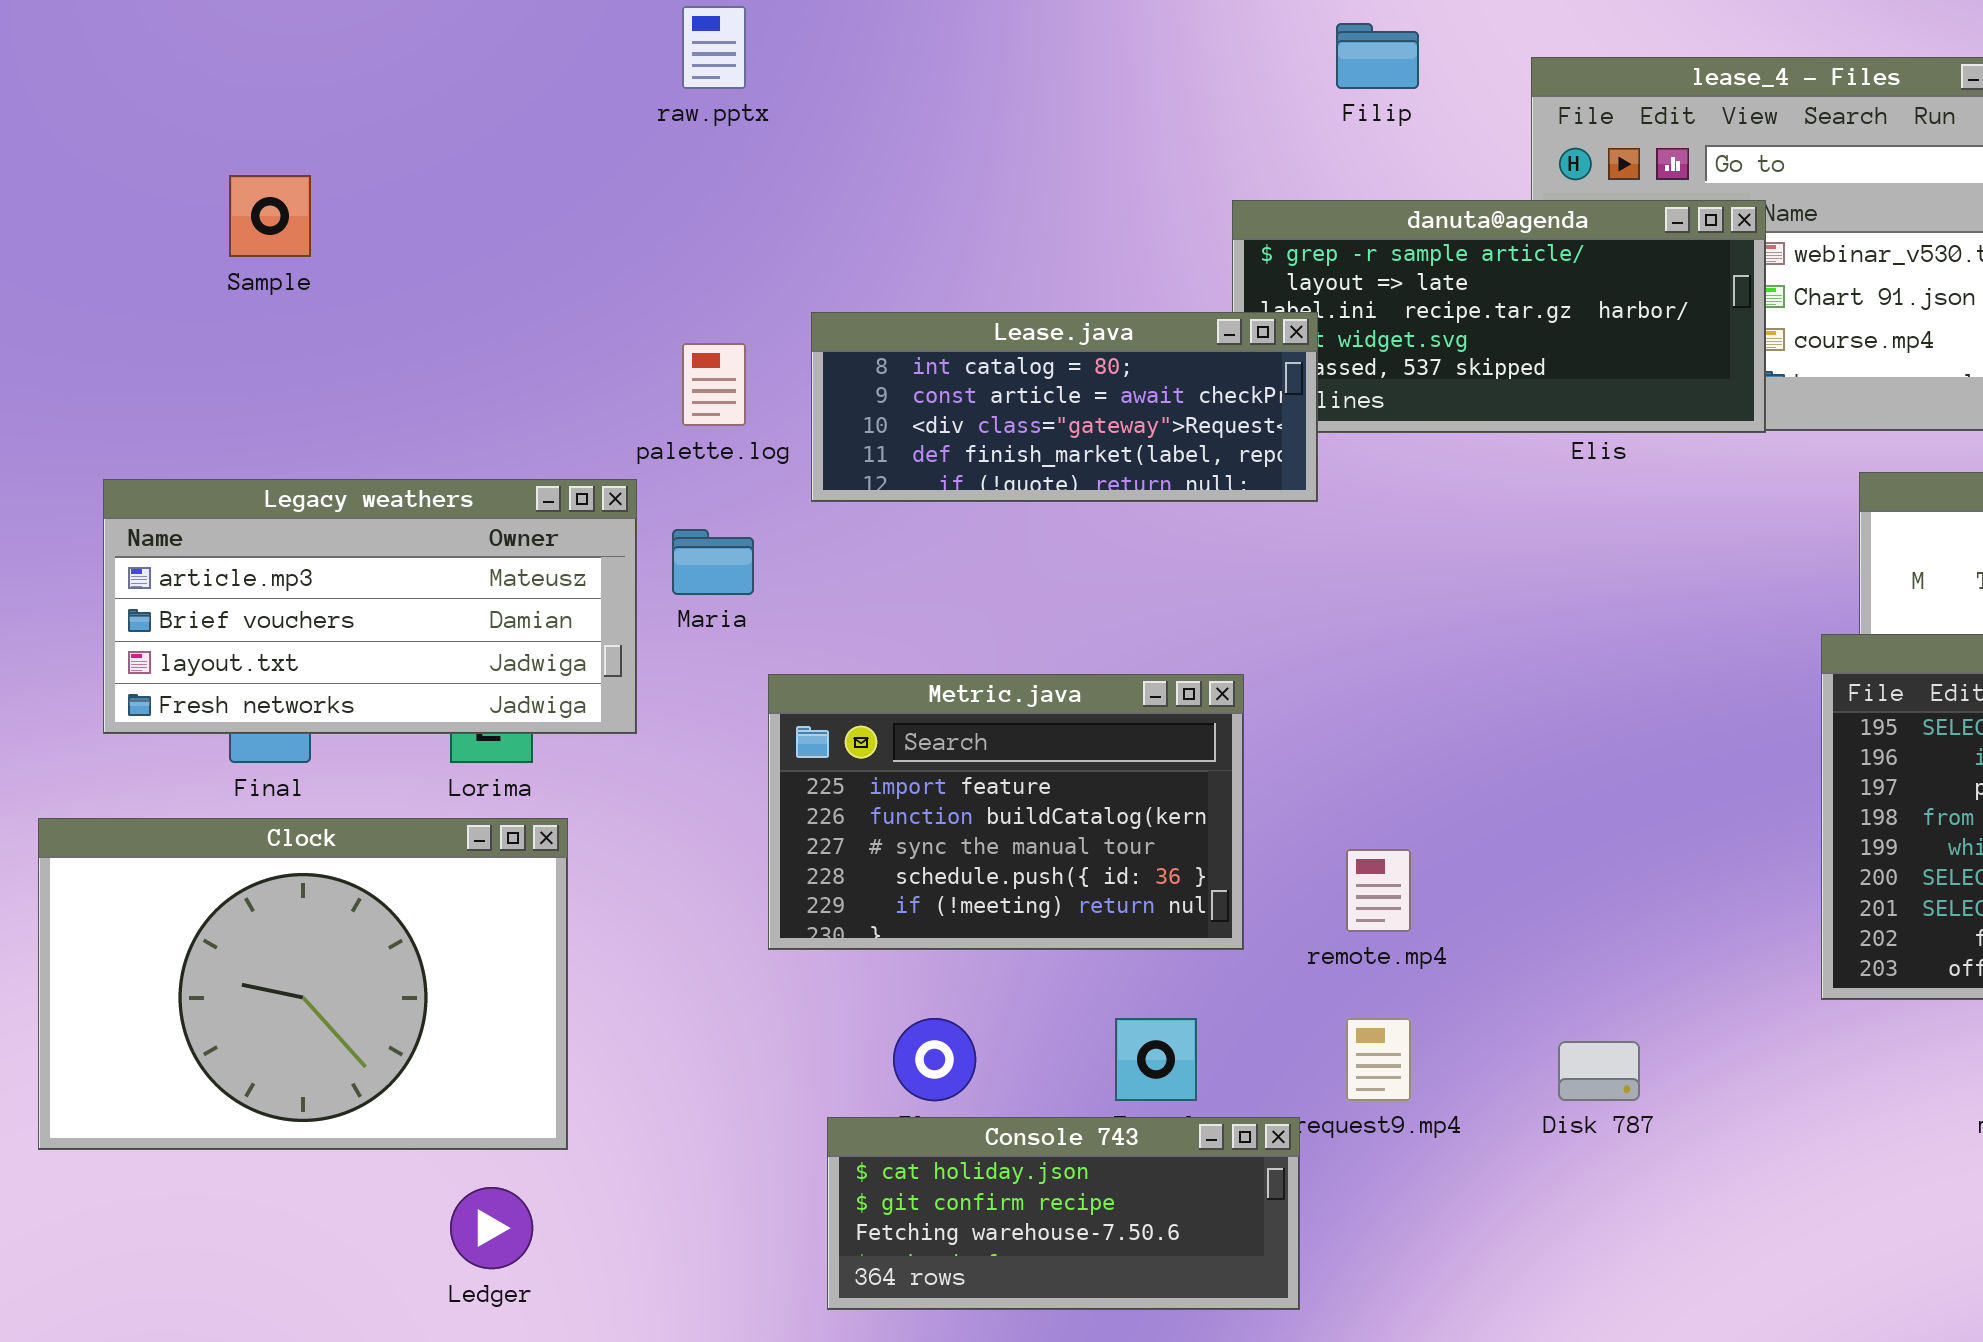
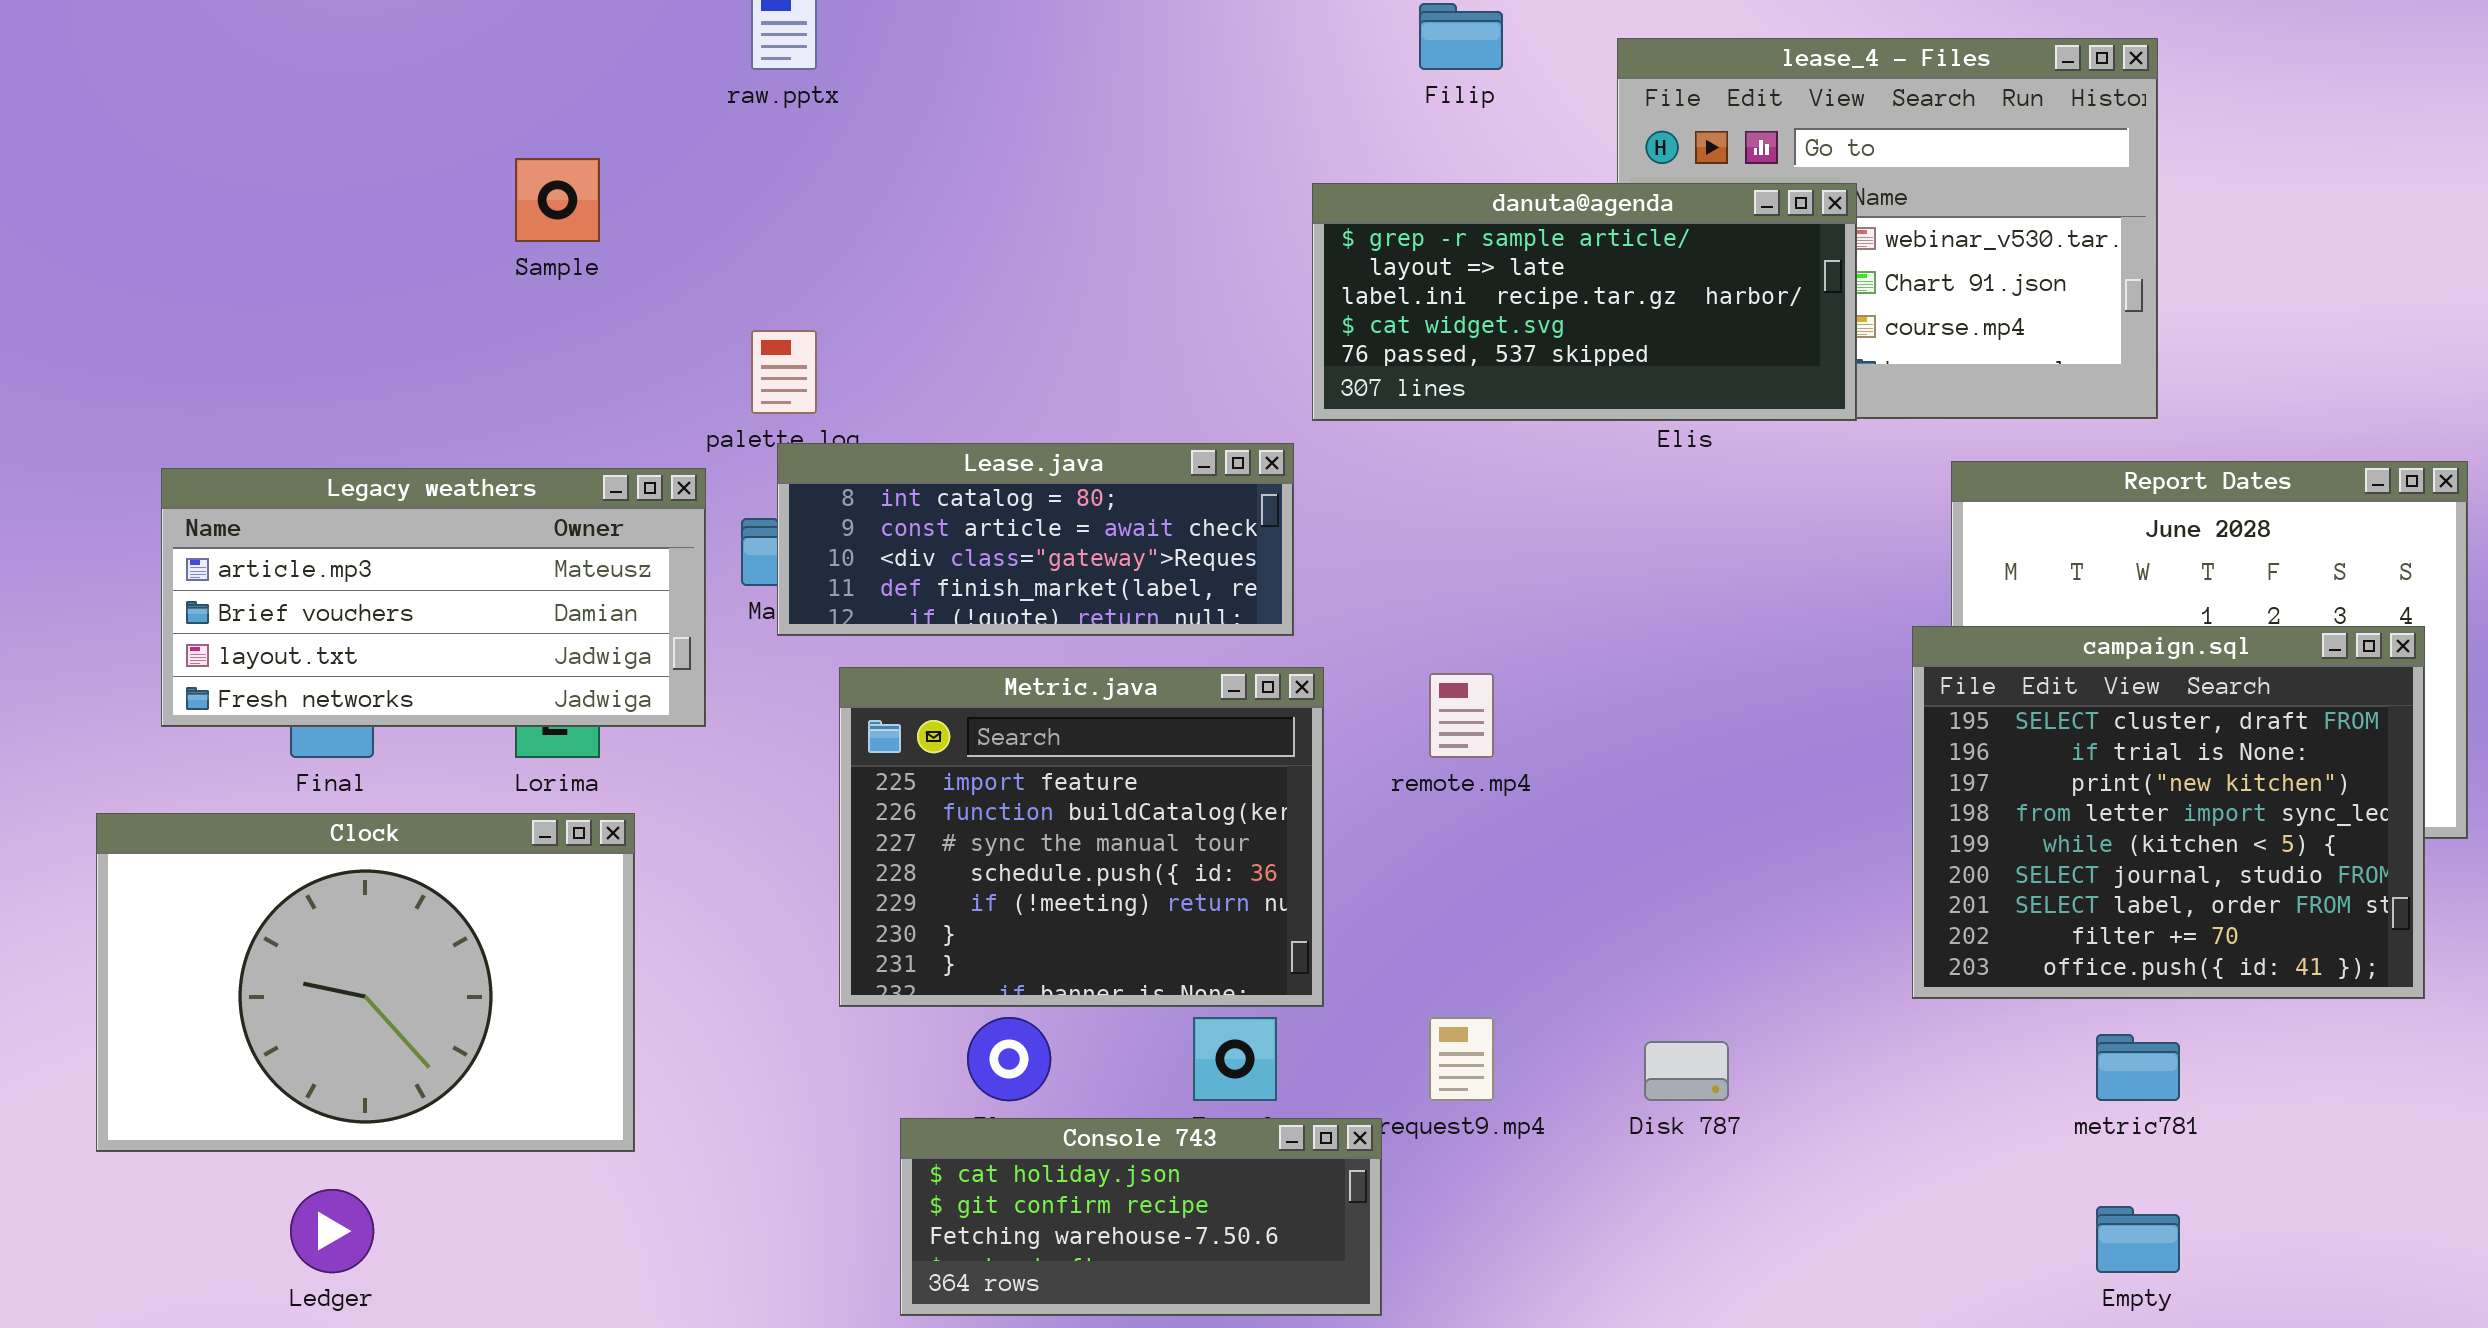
Sample: [229,175,311,257] -> [515,158,600,242], moved
Lease.java: [811,312,1318,502] -> [777,443,1294,636], moved
Metric.java: [768,674,1244,950] -> [839,667,1324,1007], resized
remote.mp4: [1346,849,1411,932] -> [1429,673,1494,758], moved
Ledger: [450,1187,533,1269] -> [290,1189,374,1273], moved

